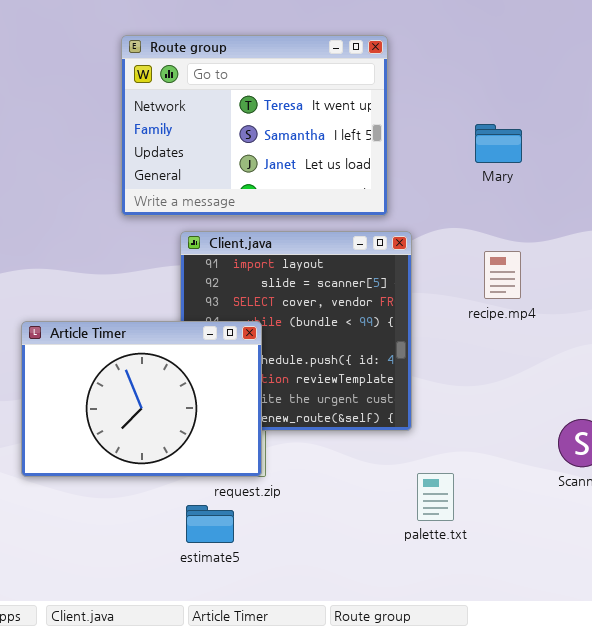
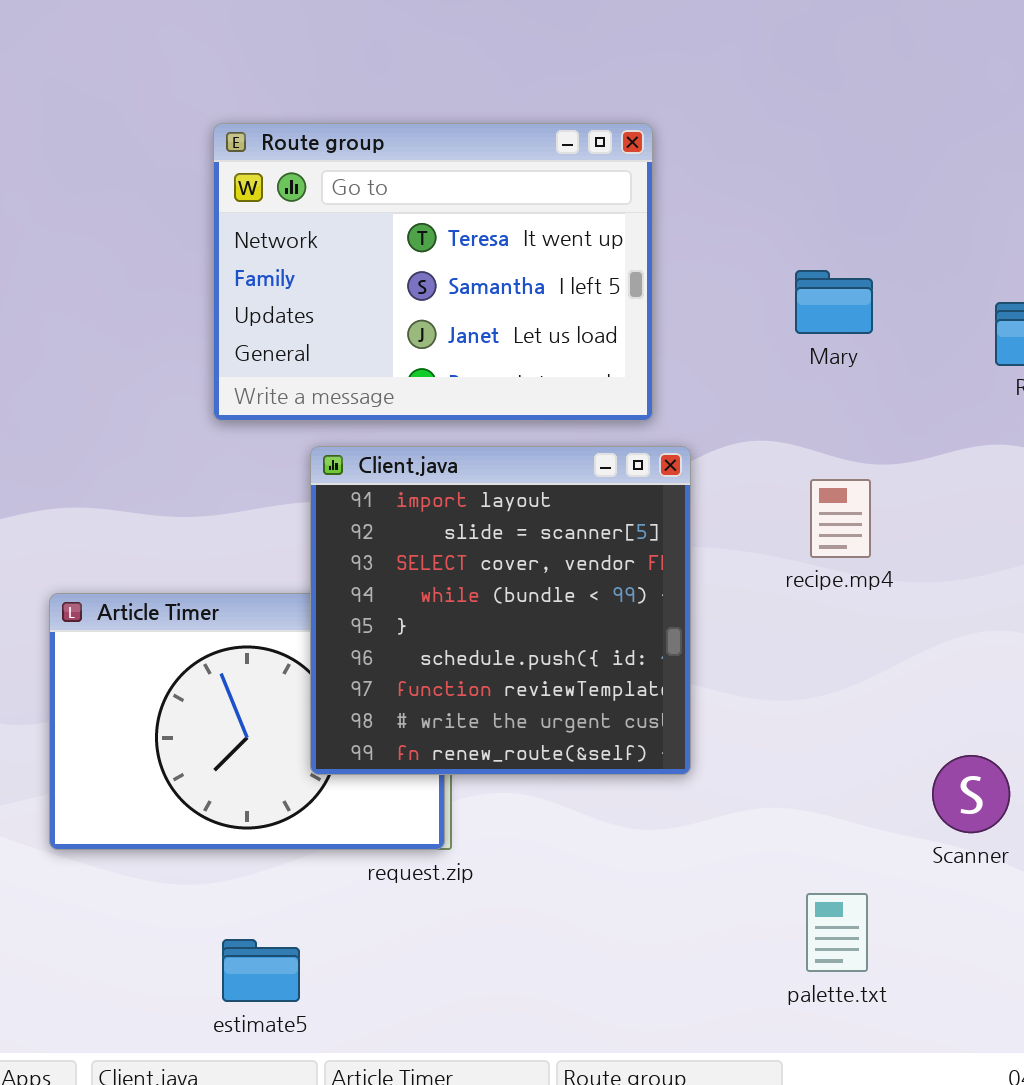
Client.java: [180,231,412,431] -> [310,446,691,775], raised
palette.txt: [417,473,454,521] -> [806,893,868,972], moved
estimate5: [186,505,234,543] -> [222,939,300,1002], moved

